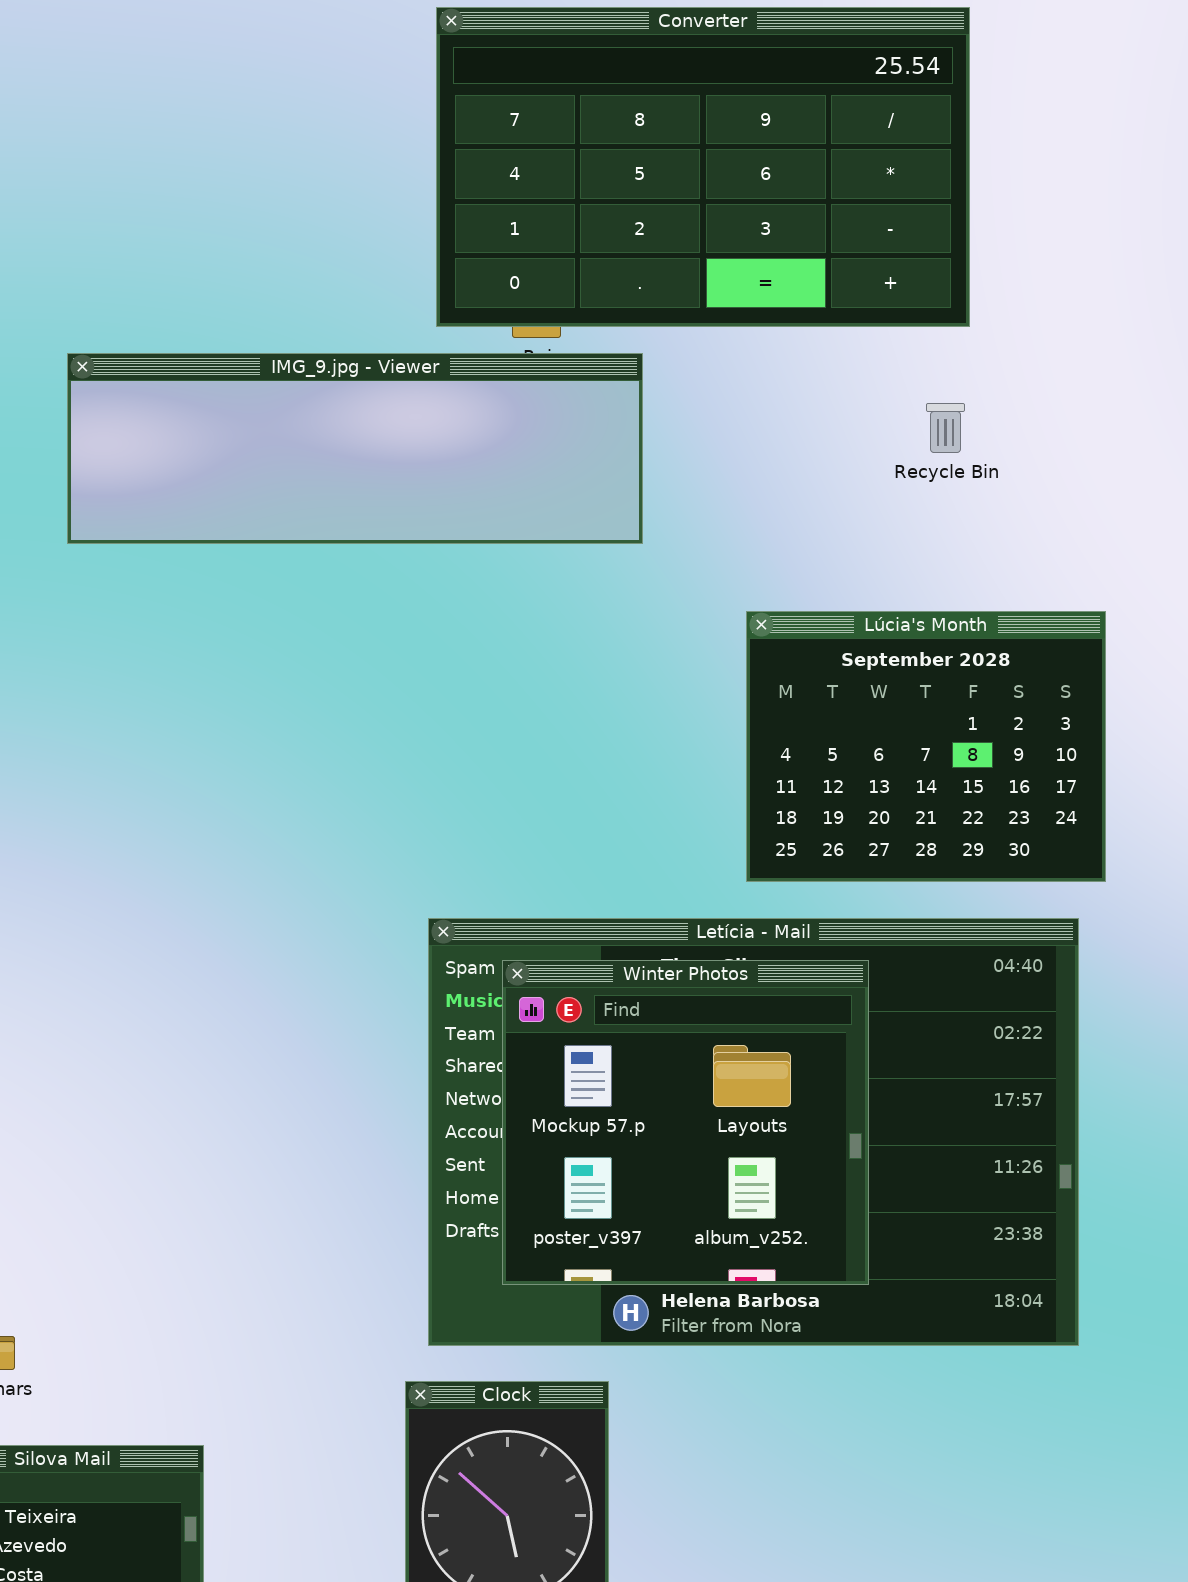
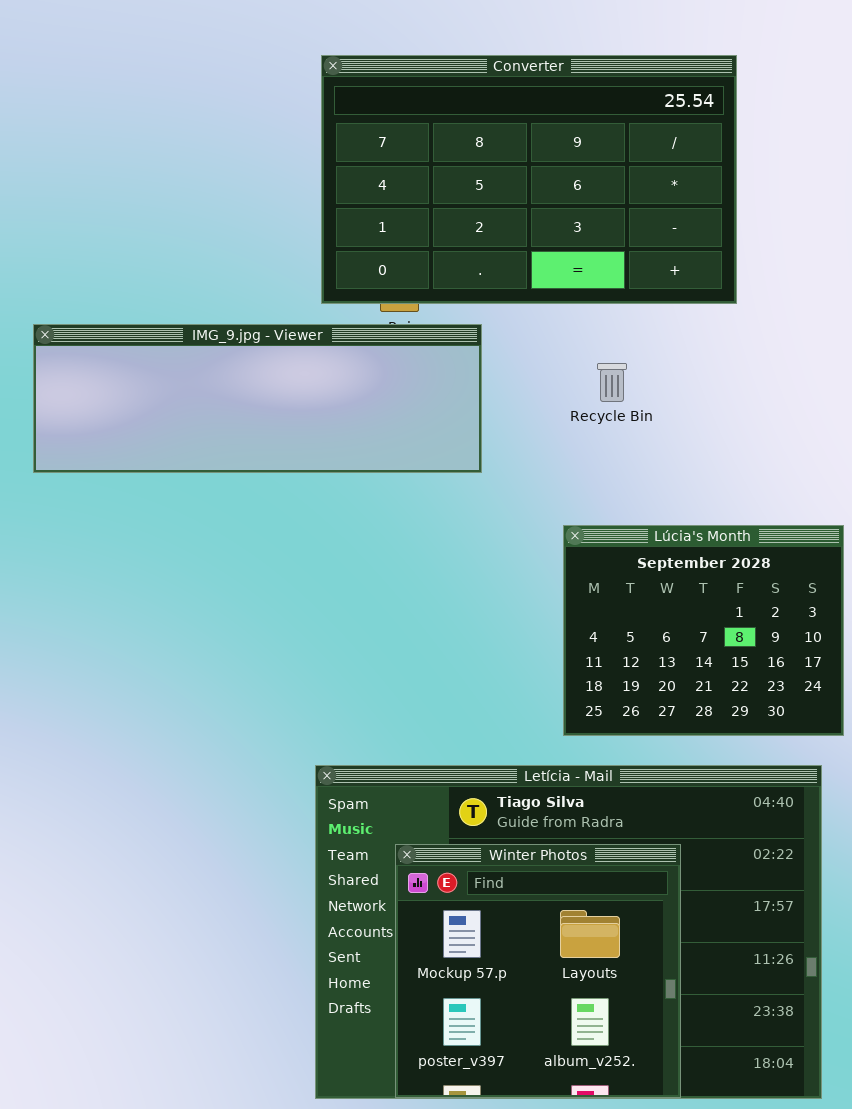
Recycle Bin: [926,403,965,453] -> [597,363,627,402], moved
Winter Photos: [502,960,869,1285] -> [395,844,681,1098], moved

